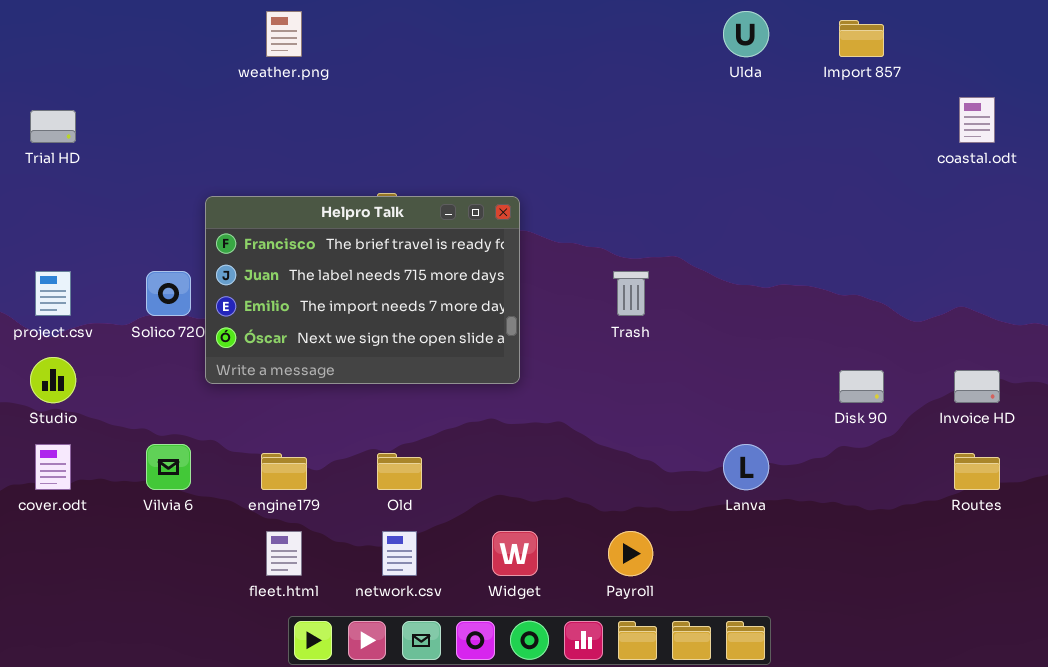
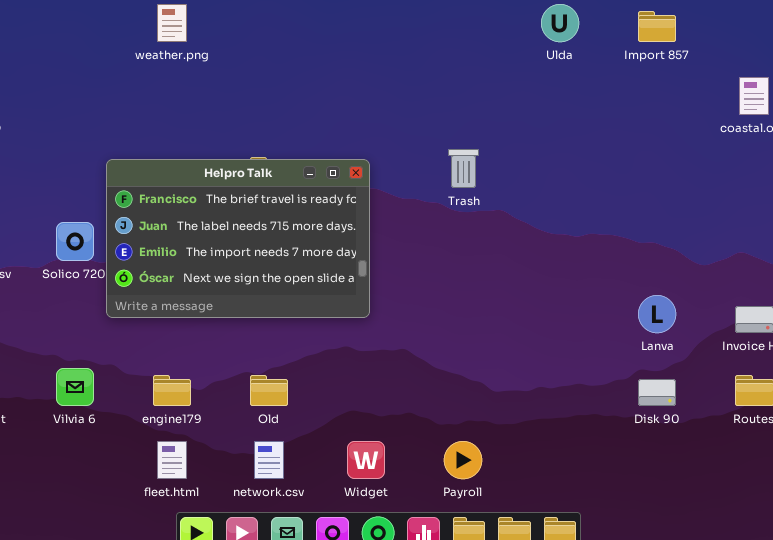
Trash: [613,271,649,316] -> [448,149,479,188], moved
Disk 90: [839,370,884,403] -> [638,379,676,406], moved
Lanva: [723,444,769,490] -> [638,295,676,333], moved

